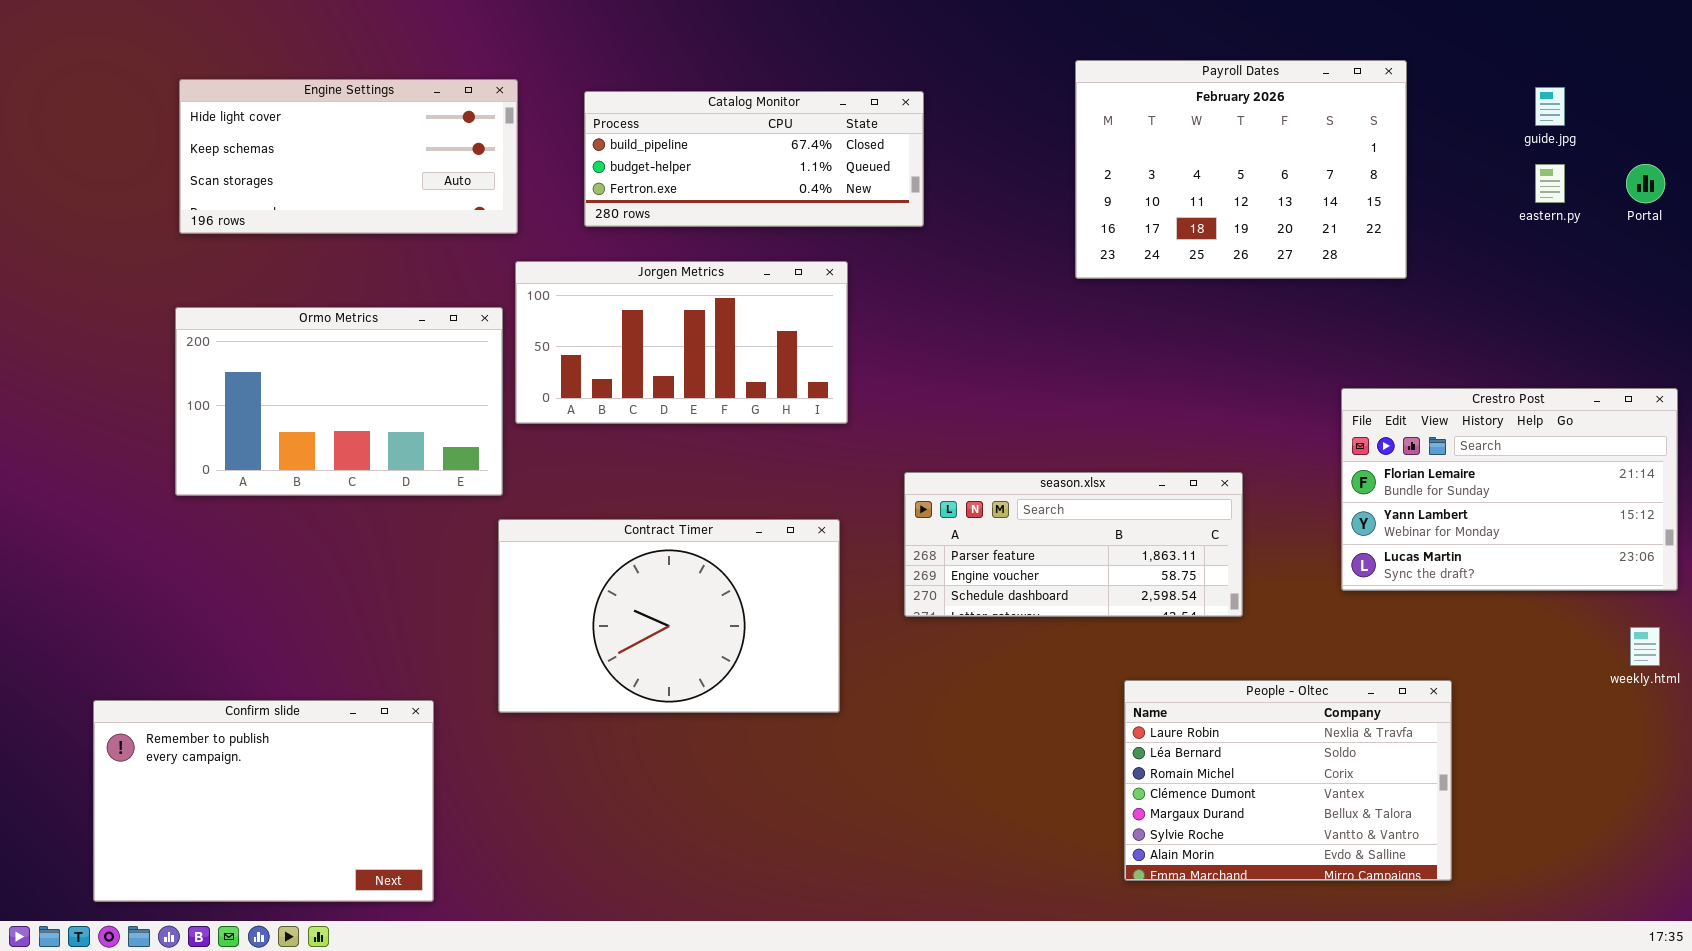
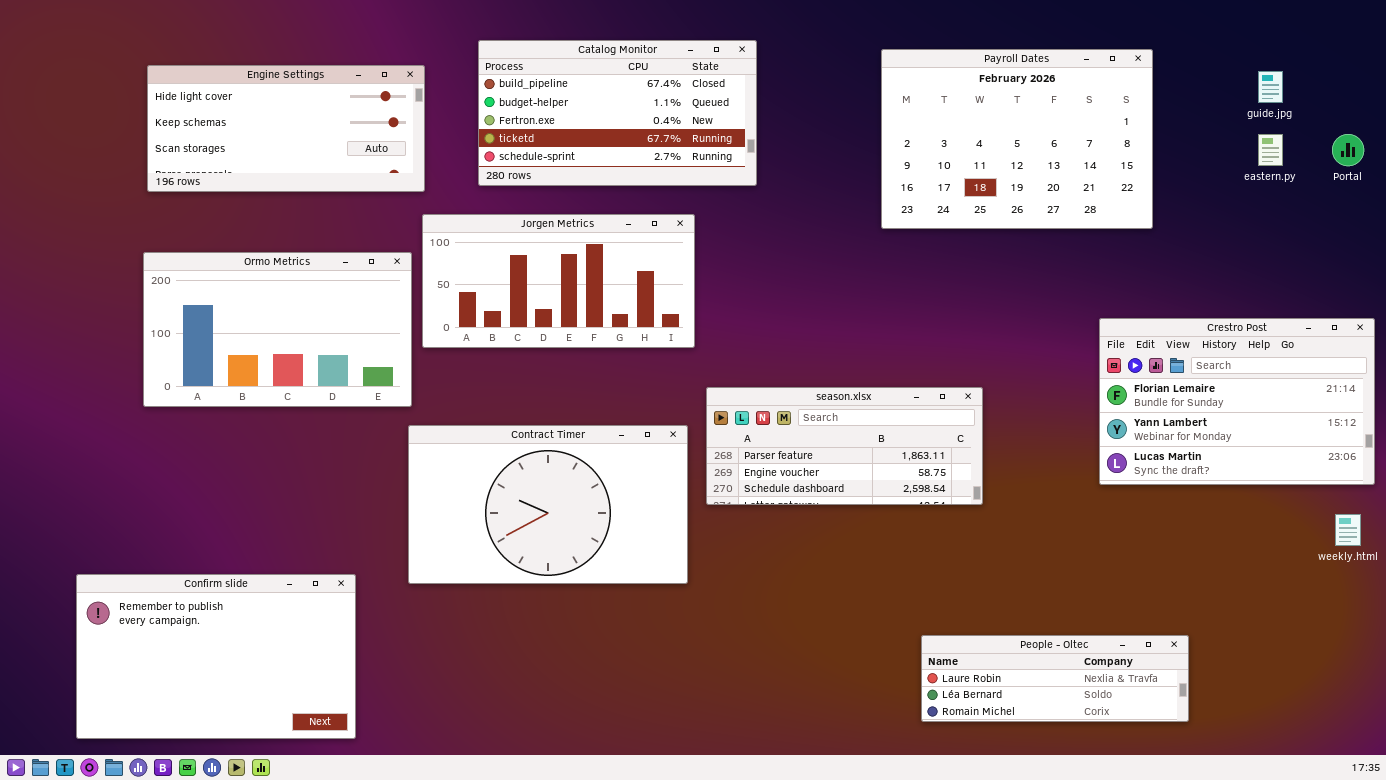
Catalog Monitor: [584,91,924,227] -> [478,40,757,186], resized
season.xlsx: [904,472,1243,617] -> [706,387,983,505], moved
People - Oltec: [1124,680,1452,881] -> [921,635,1189,722], resized

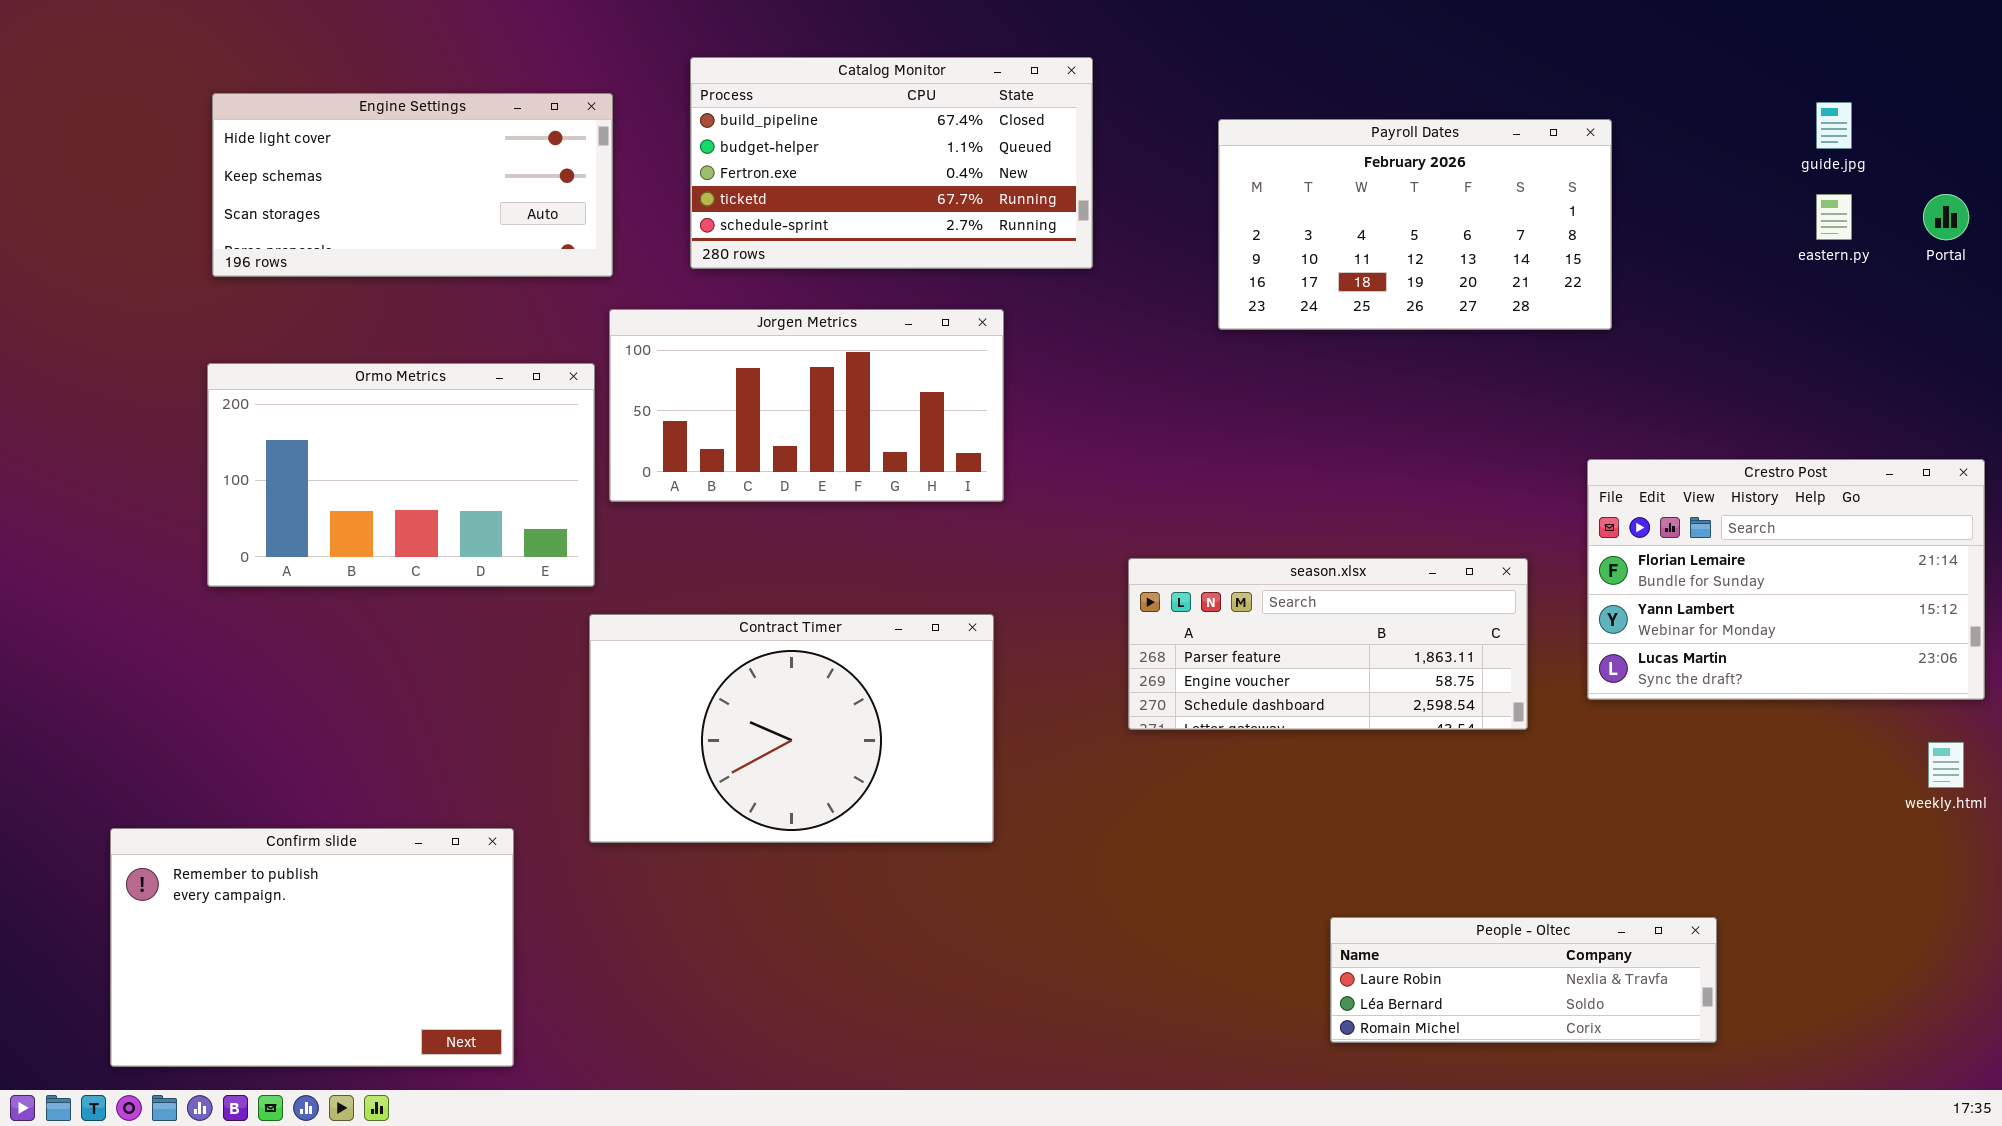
Payroll Dates: [881,49,1153,229] -> [1218,119,1612,330], moved, resized
season.xlsx: [706,387,983,505] -> [1128,558,1528,730], moved

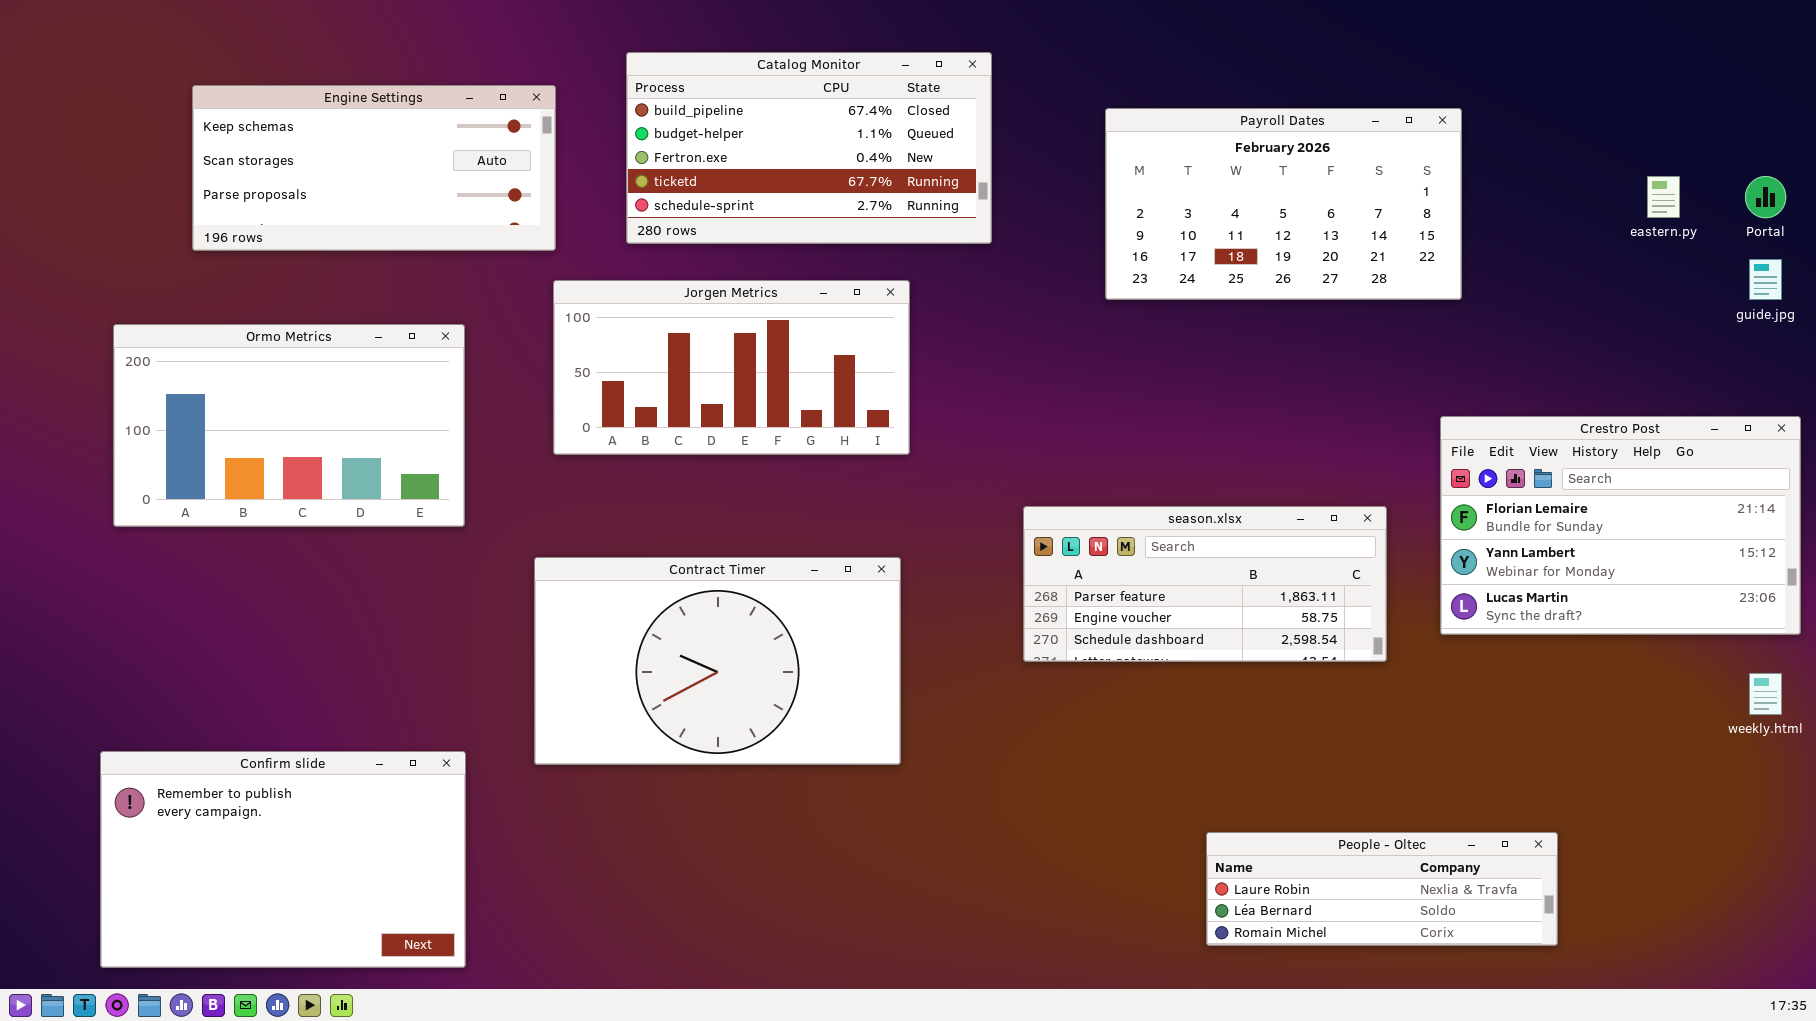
Engine Settings: [212,93,613,277] -> [192,85,556,251], scrolled down 1 row
guide.jpg: [1816,102,1852,149] -> [1749,259,1782,300], moved
Ormo Metrics: [207,363,595,587] -> [113,324,465,527], moved

